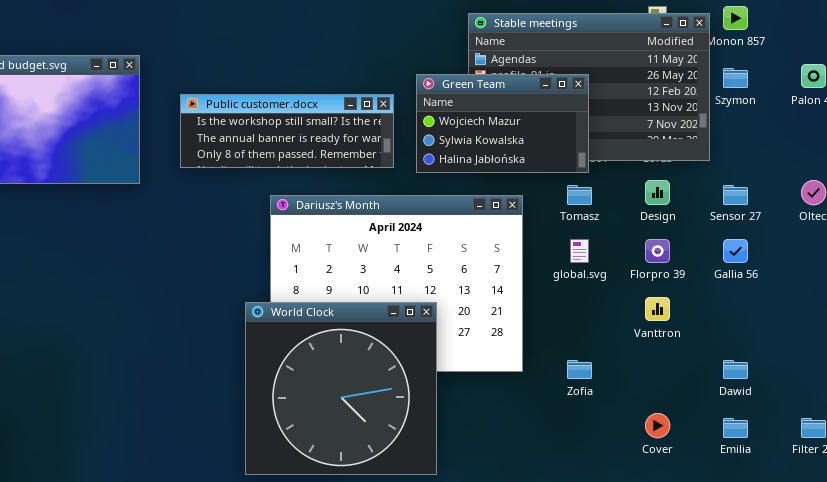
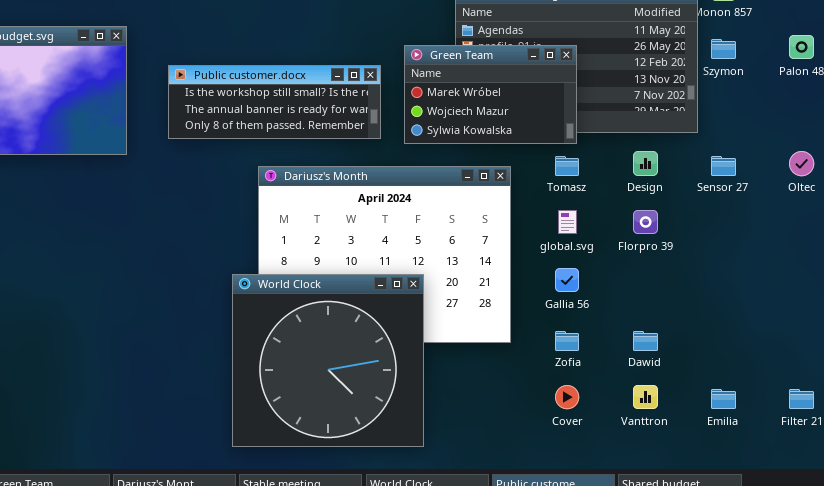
Green Team: [416,74,589,173] -> [404,45,577,144], scrolled up 1 row
Gallia 56: [723,239,748,263] -> [555,268,579,292], moved
Vanttron: [645,297,670,321] -> [633,385,658,409], moved
Dawid: [723,360,748,379] -> [633,331,658,351], moved
Cover: [645,413,670,438] -> [555,385,579,409], moved

